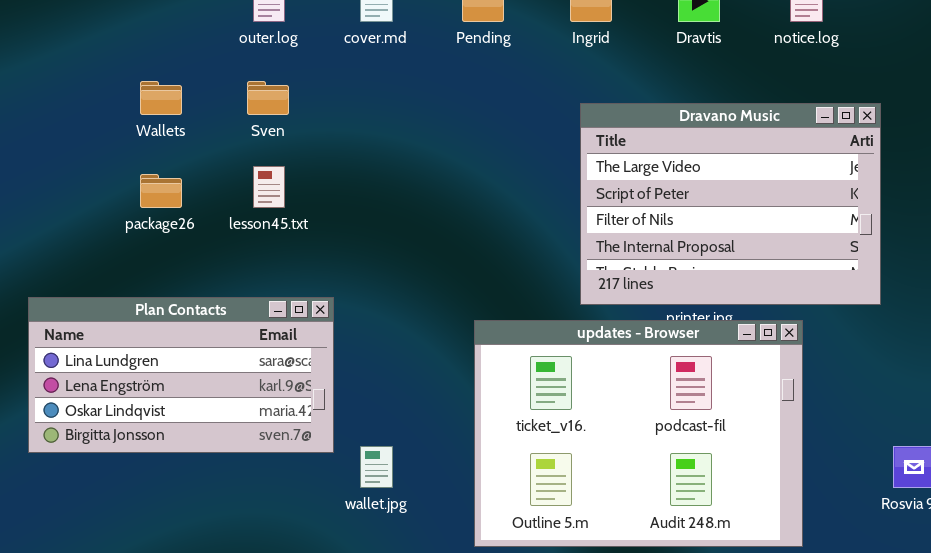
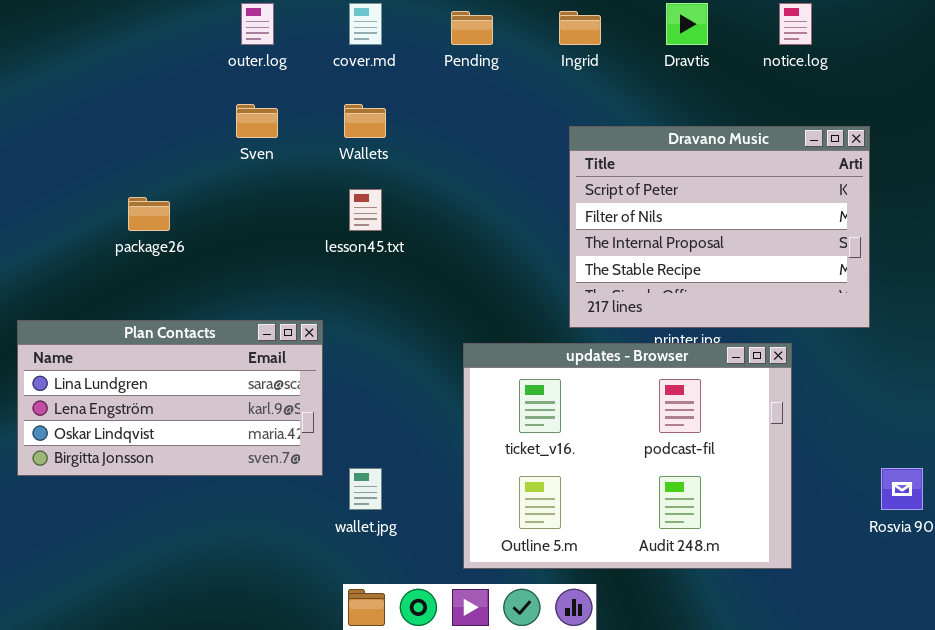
Wallets: [140,81,182,115] -> [344,104,386,138], moved
Dravano Music: [580,103,881,305] -> [569,126,870,328], scrolled down 1 row
lesson45.txt: [253,166,285,208] -> [349,189,382,231], moved

